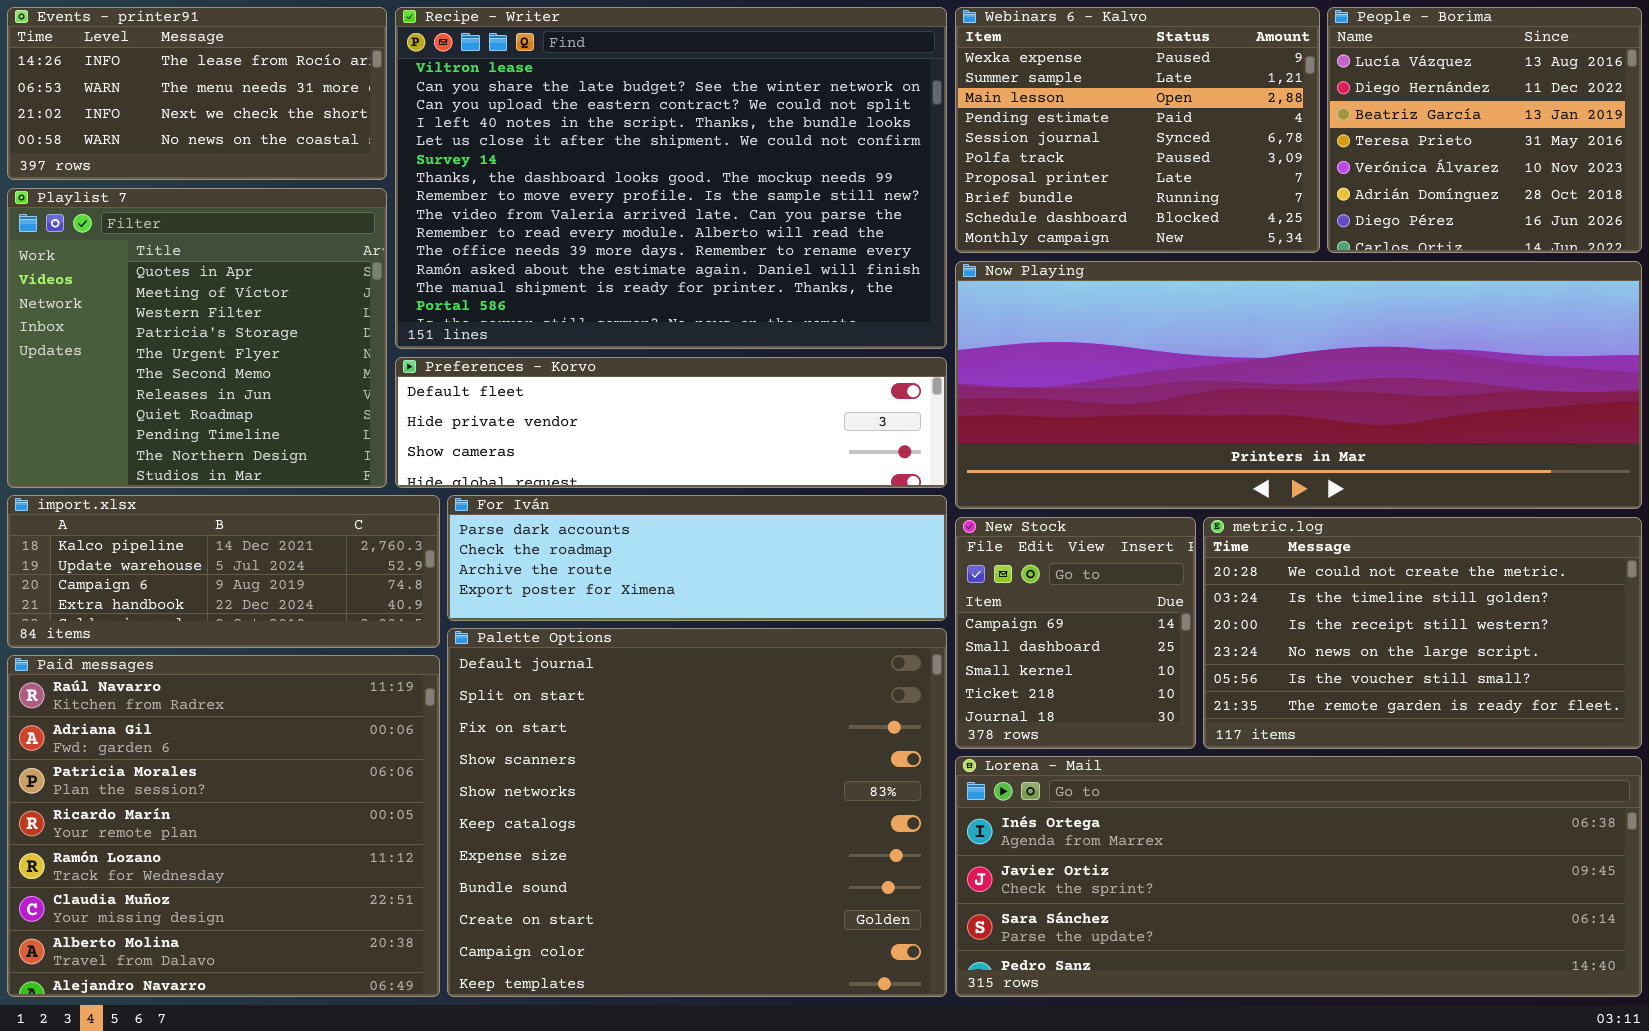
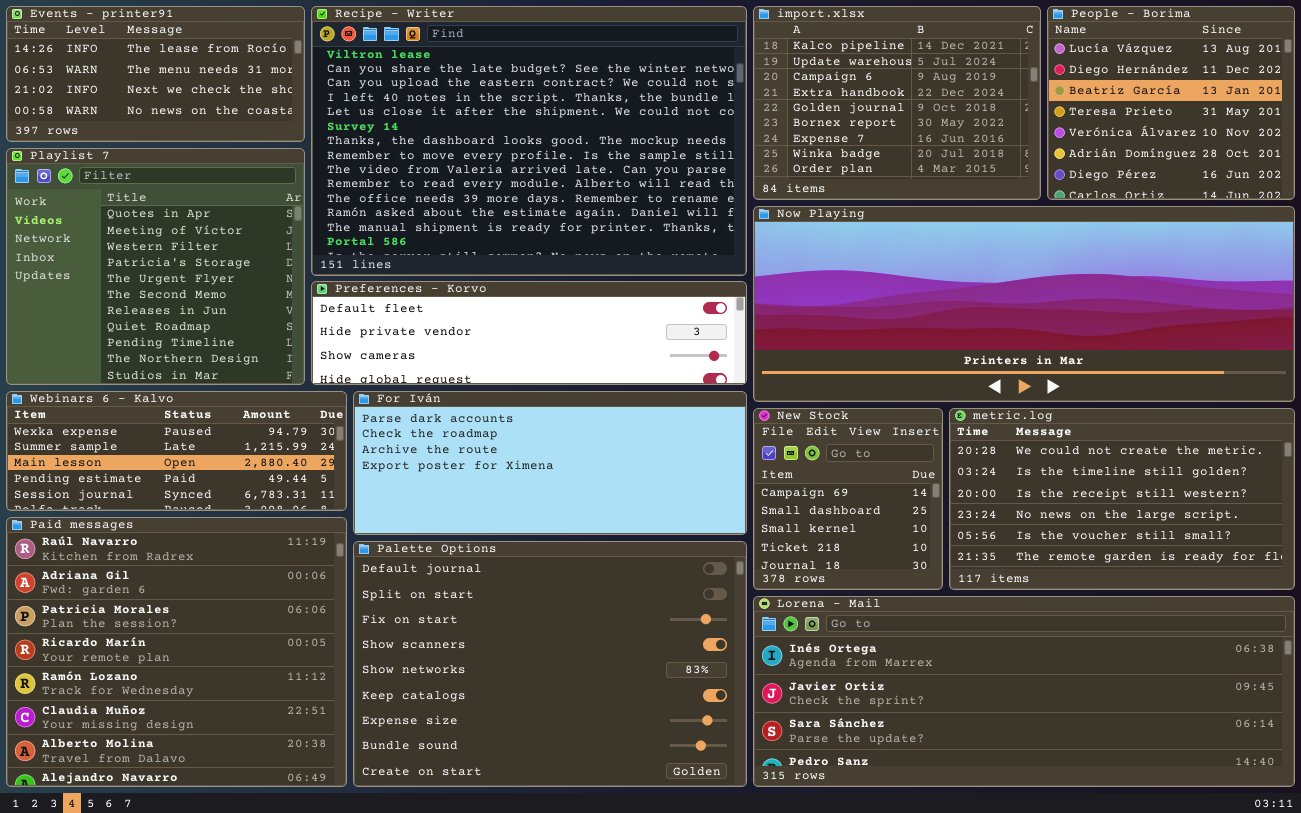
Webinars 6 - Kalvo: [955,7,1320,253] -> [6,391,347,511], moved, resized
import.xlsx: [7,495,440,648] -> [753,6,1041,200], moved, resized
For Iván: [447,495,947,621] -> [353,391,747,535], resized
Palette Options: [447,628,947,997] -> [353,541,747,787], resized

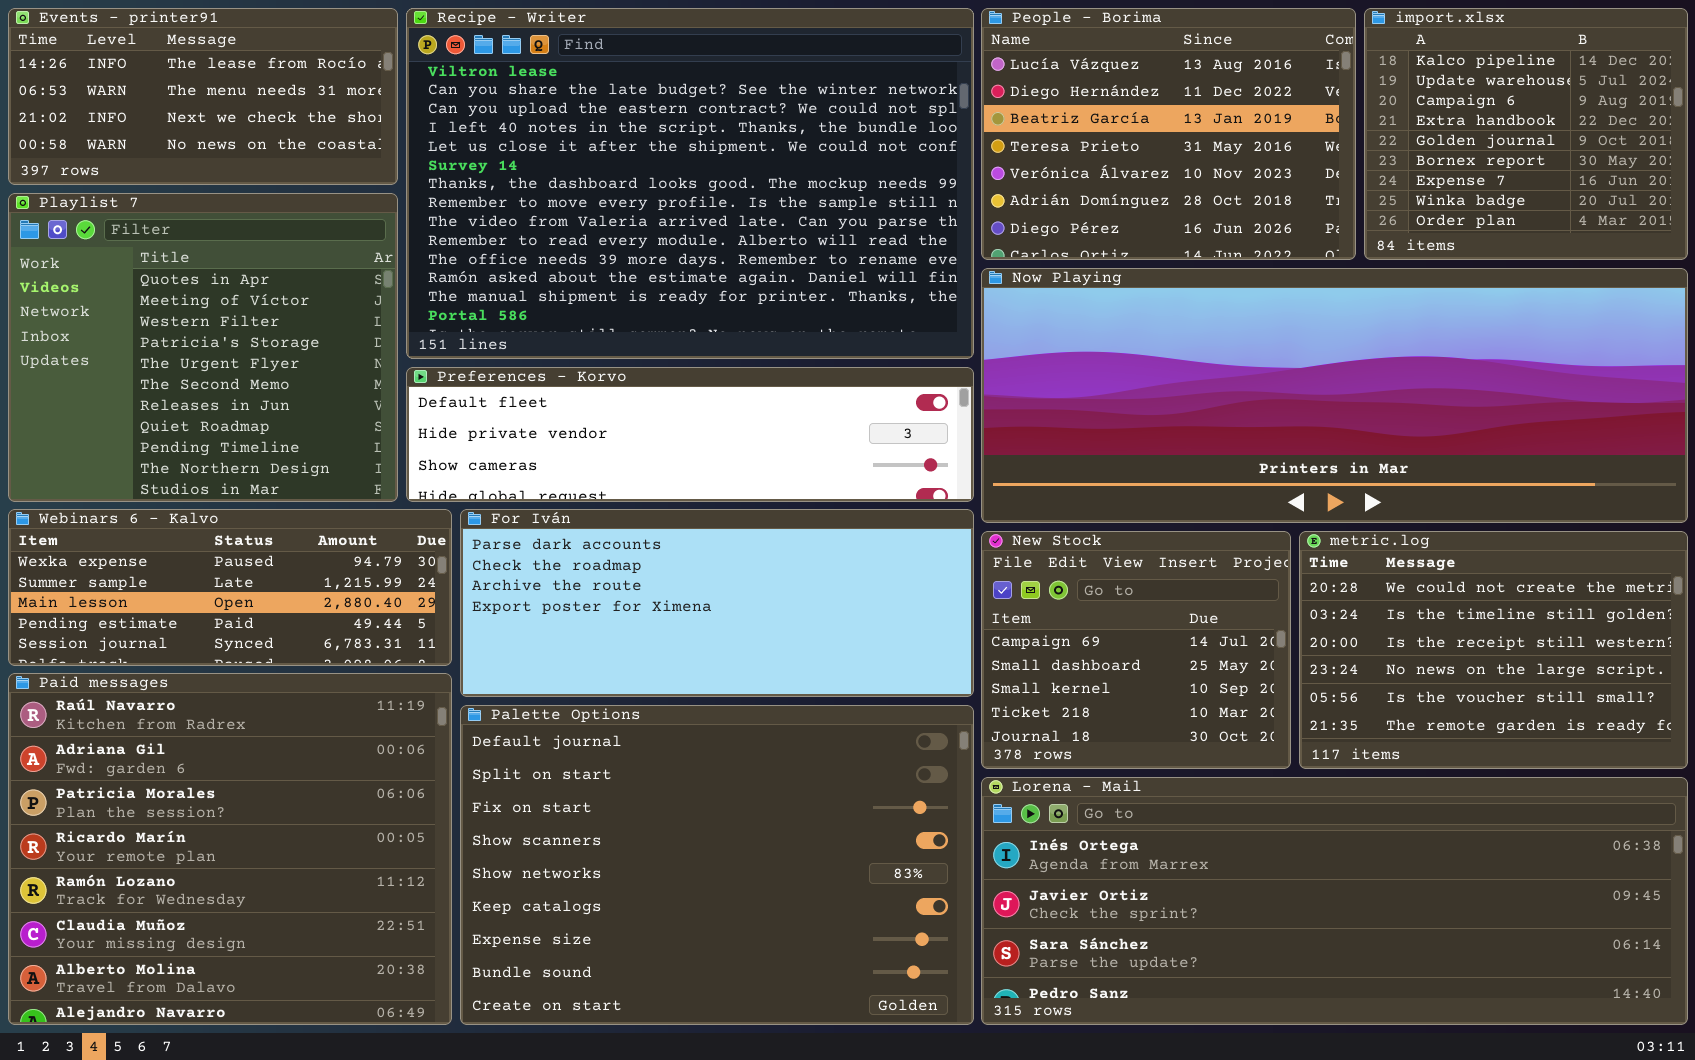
import.xlsx: [753,6,1041,200] -> [1364,8,1688,260], moved, resized
People - Borima: [1047,6,1295,200] -> [981,8,1356,260], moved, resized
New Stock: [753,408,943,590] -> [981,531,1291,769], resized
metric.log: [949,408,1295,590] -> [1299,531,1688,769], resized

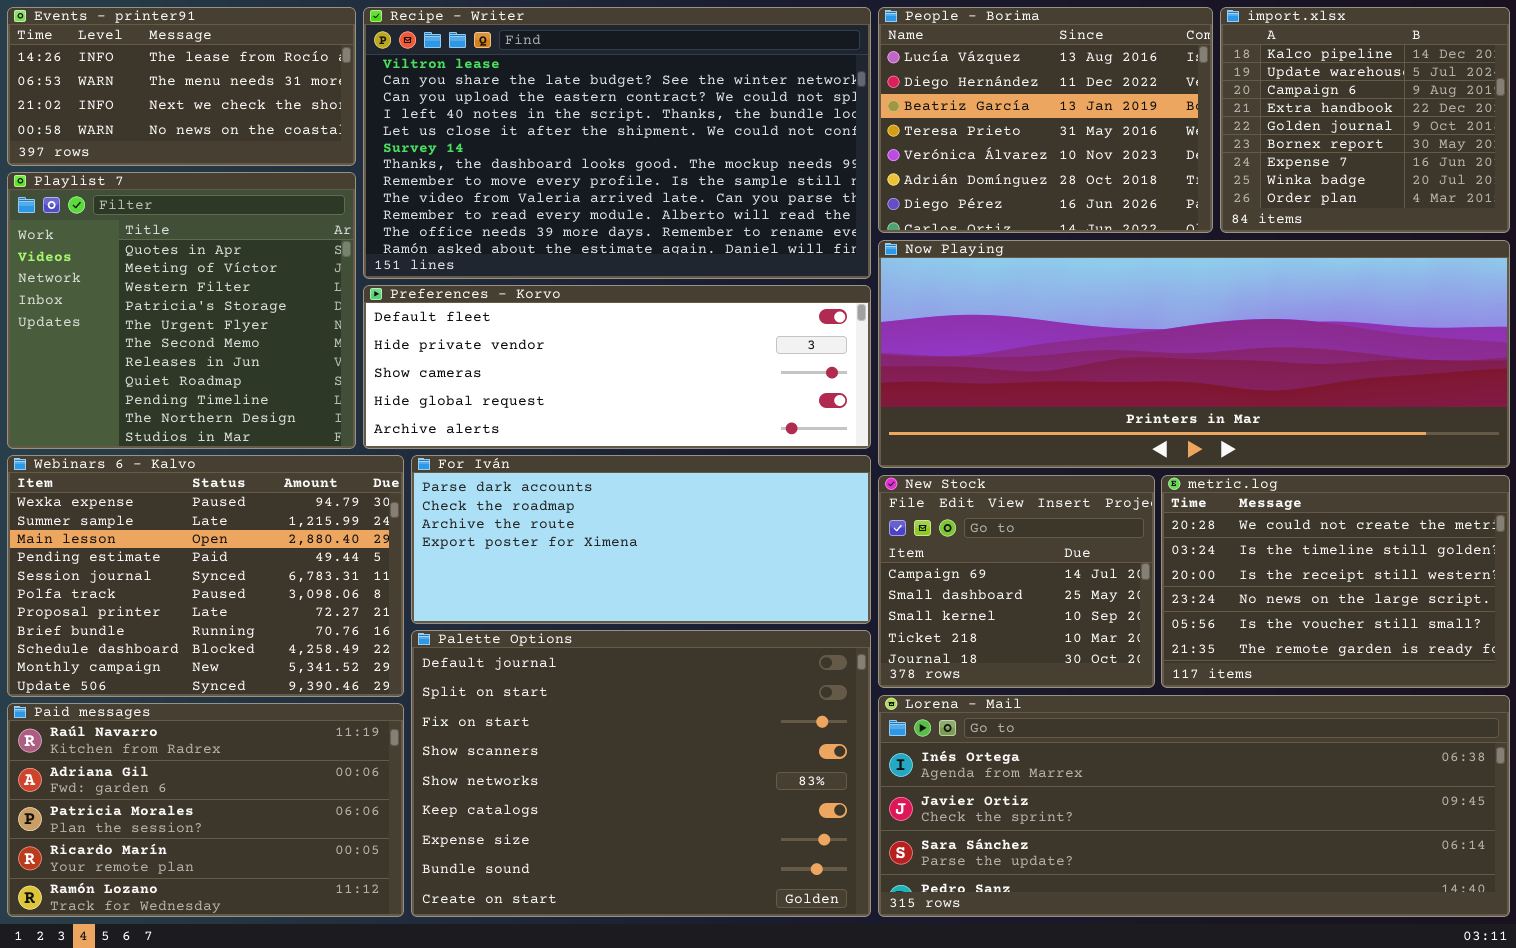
Recipe - Writer: [406,8,974,359] -> [363,7,871,279], resized
Preferences - Korvo: [406,367,974,502] -> [363,285,871,449], resized
Webinars 6 - Kalvo: [8,509,452,666] -> [7,455,404,697], resized
Paid messages: [8,673,452,1025] -> [7,703,404,917], resized

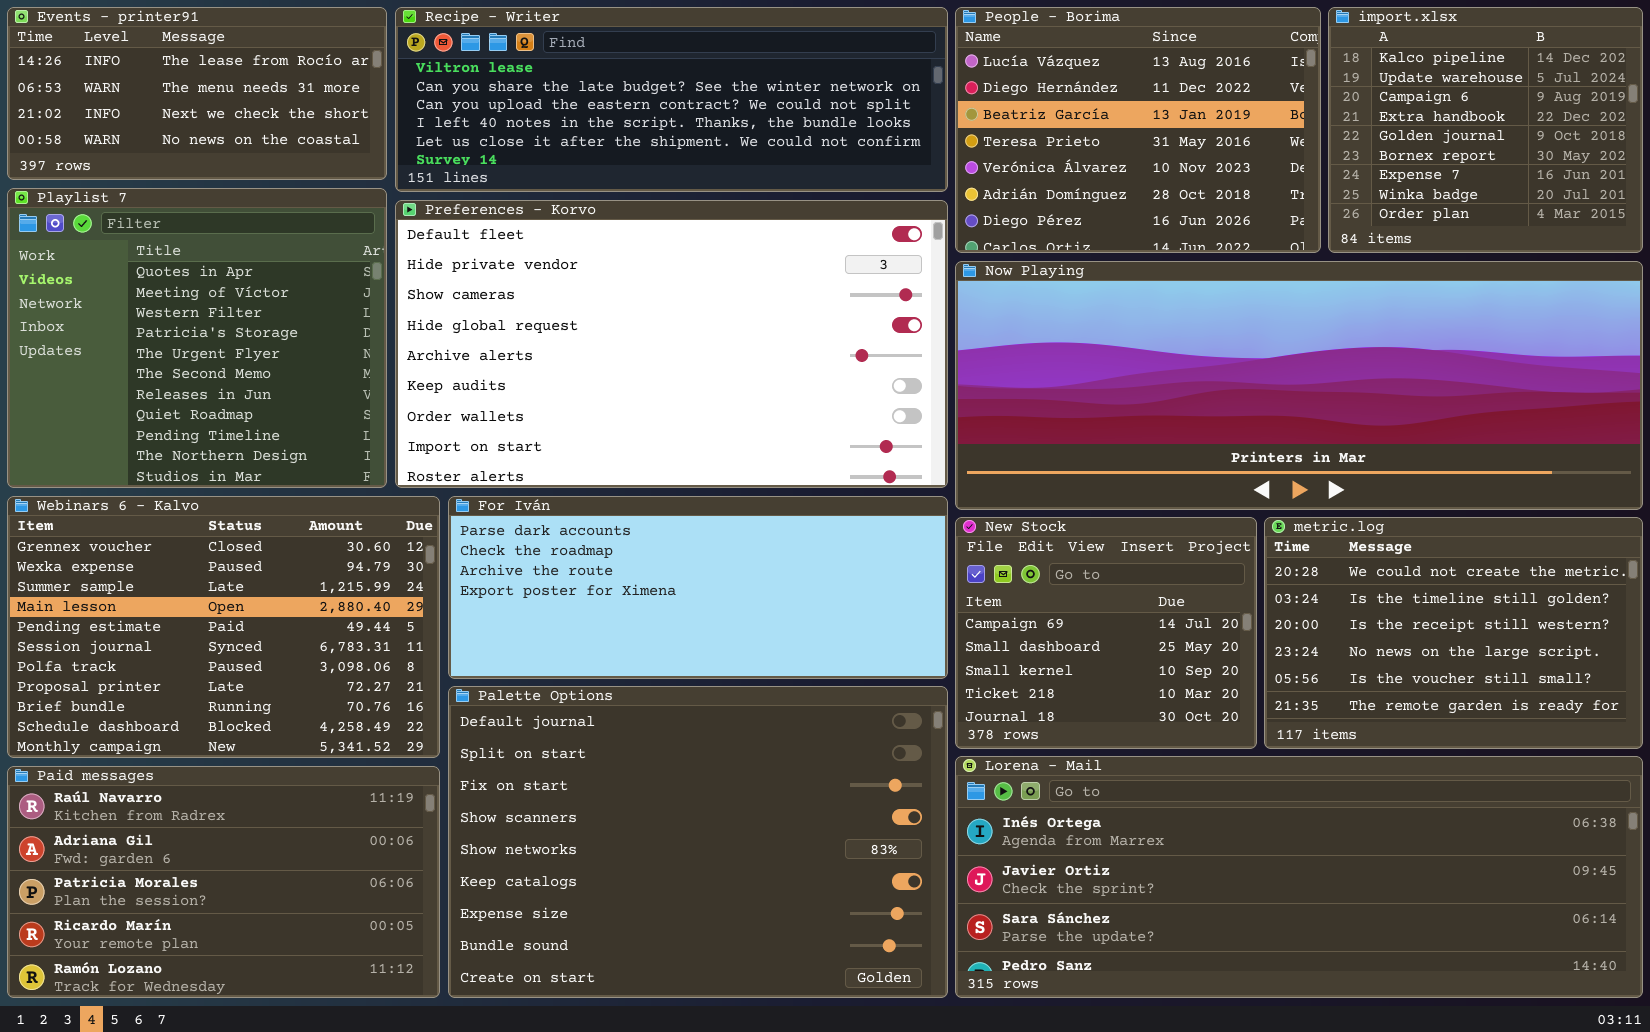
Recipe - Writer: [363,7,871,279] -> [395,7,948,192], resized
Preferences - Korvo: [363,285,871,449] -> [395,200,948,488], resized
Webinars 6 - Kalvo: [7,455,404,697] -> [7,496,440,758], scrolled up 1 row

